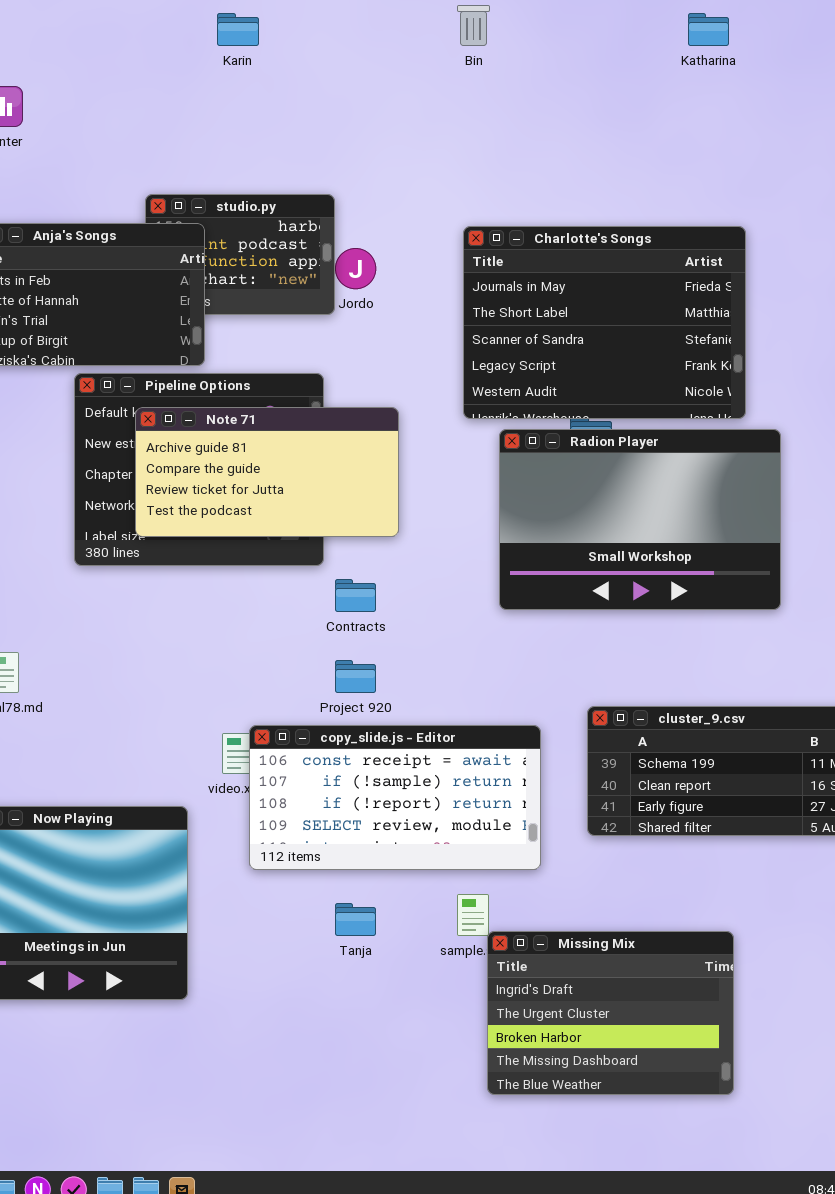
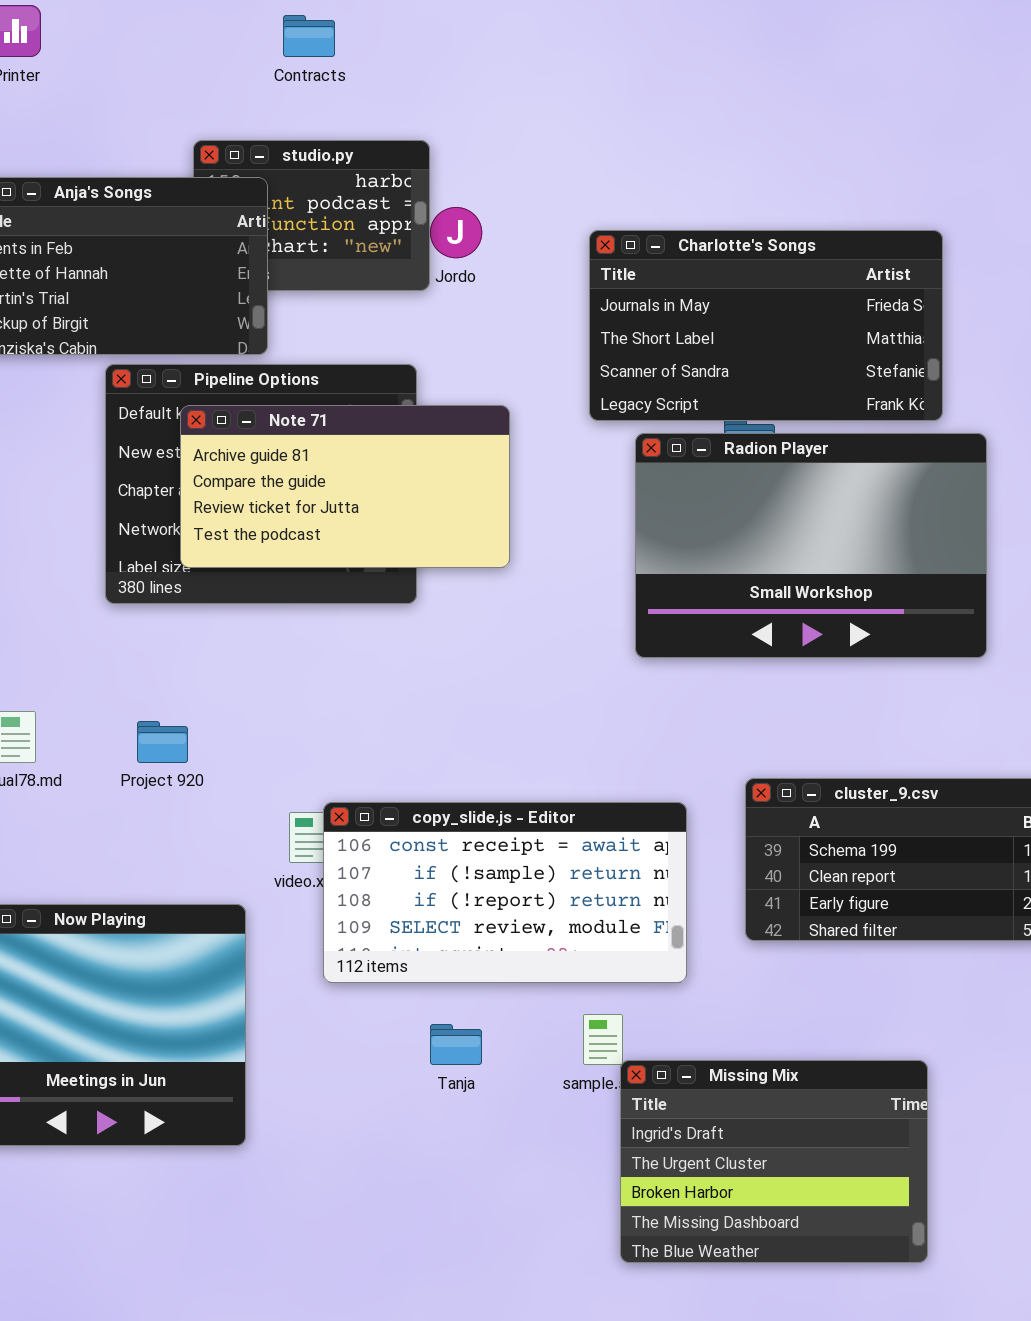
Charlotte's Songs: [463,226,746,419] -> [589,230,943,421], resized
Contracts: [335,579,376,612] -> [283,15,335,57], moved
Project 920: [335,660,376,693] -> [137,721,188,763], moved

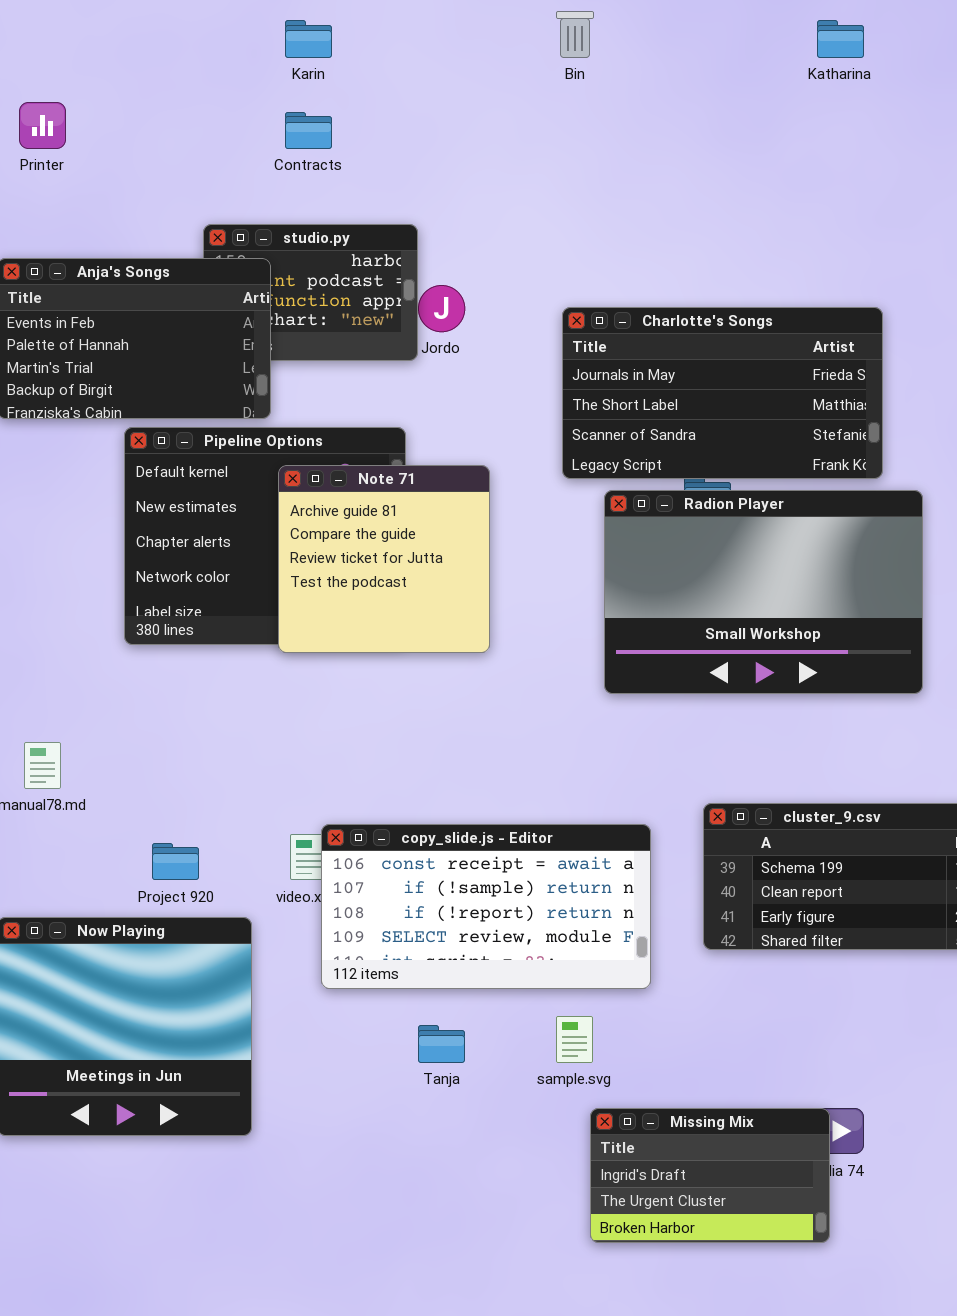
Note 71: [180,405,510,568] -> [278,465,490,653], resized
Project 920: [137,721,188,763] -> [152,843,199,880], moved
Missing Mix: [620,1060,928,1263] -> [590,1108,830,1243], resized

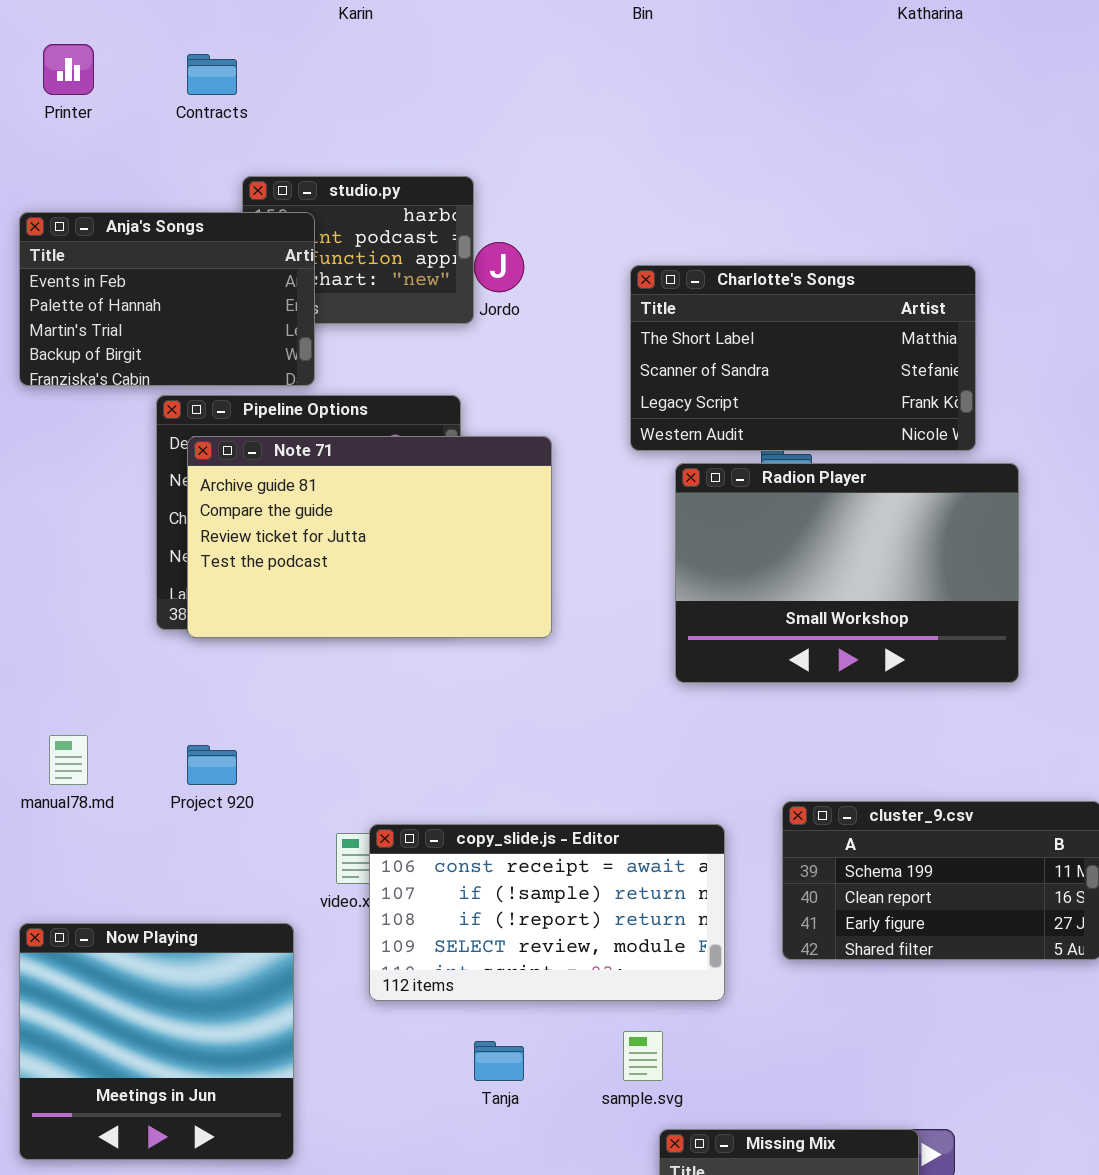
Contracts: [285,112,332,149] -> [187,54,237,95], moved
Charlotte's Songs: [562,307,883,479] -> [630,265,976,451], scrolled down 1 row
Note 71: [278,465,490,653] -> [187,436,552,638], resized
Project 920: [152,843,199,880] -> [187,745,237,785], moved

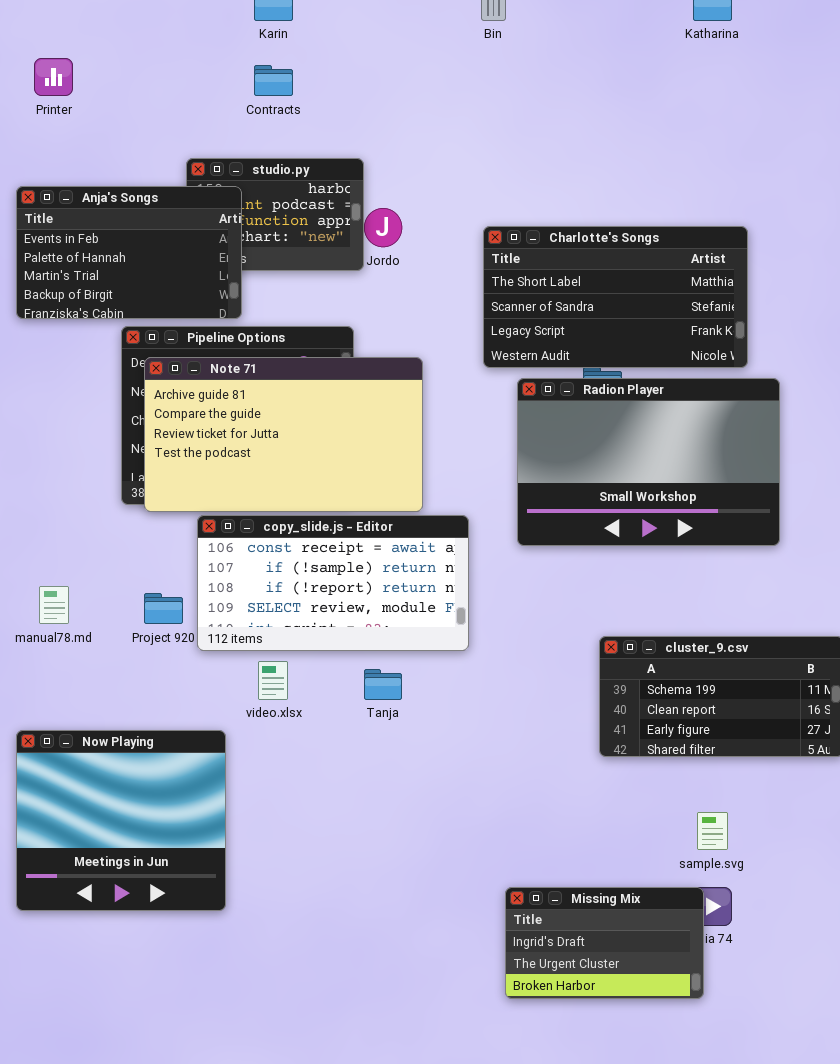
Contracts: [187,54,237,95] -> [254,65,293,96], moved
copy_slide.js - Editor: [369,824,725,1001] -> [197,515,469,651], moved
sample.svg: [623,1031,663,1081] -> [697,812,728,850], moved
Tanja: [474,1041,524,1081] -> [364,669,402,700], moved

